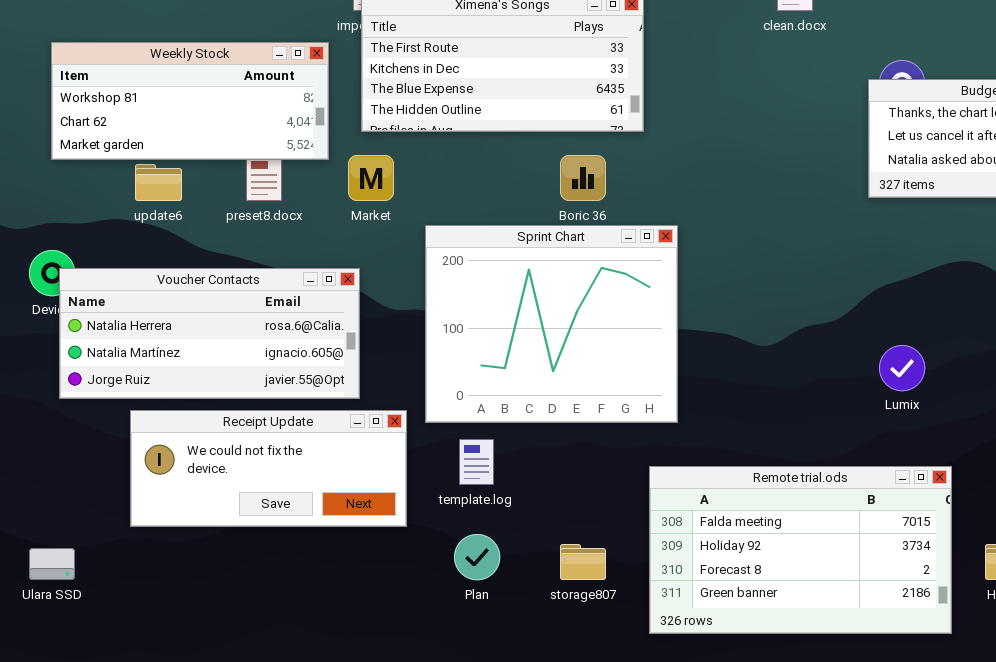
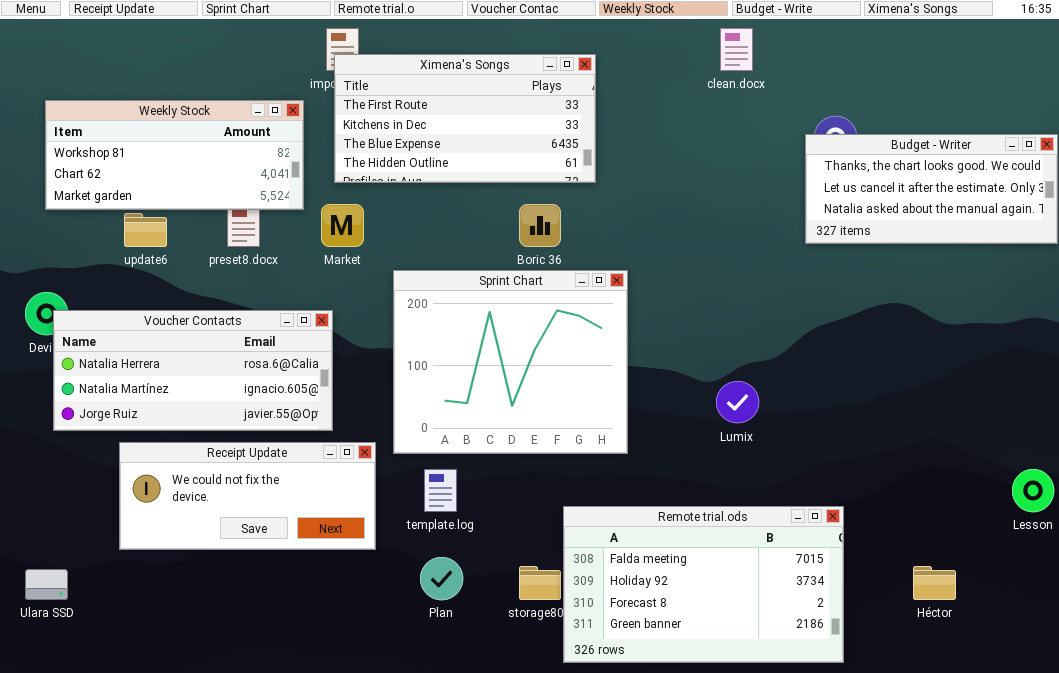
Lumix: [879,345,925,391] -> [716,381,759,423], moved
Remote trial.ods: [649,466,952,634] -> [563,506,844,663], moved

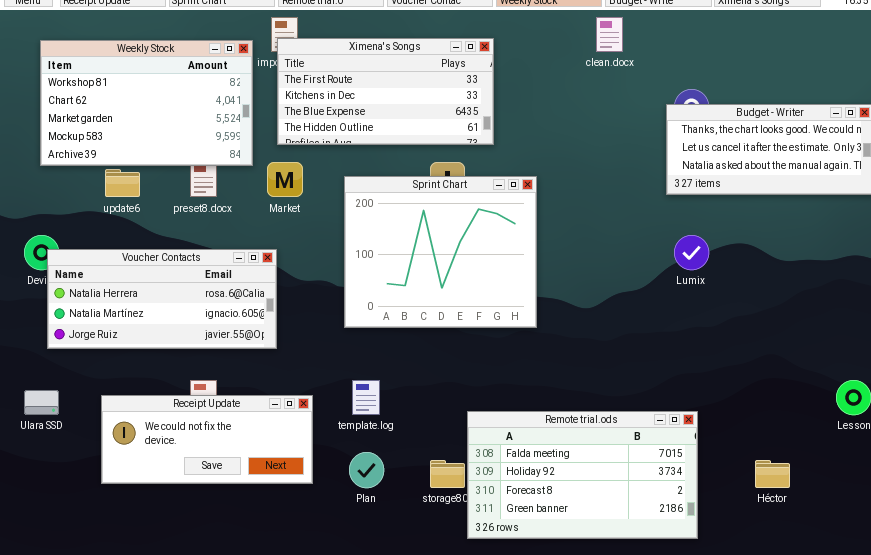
Weekly Stock: [45,100,304,210] -> [40,40,253,166], resized
Sprint Chart: [393,270,628,454] -> [344,176,537,328], moved
Lumix: [716,381,759,423] -> [674,235,709,270], moved
Receipt Update: [119,442,376,550] -> [101,395,313,484], moved
Ulara SSD: [25,569,68,600] -> [24,390,59,415], moved

